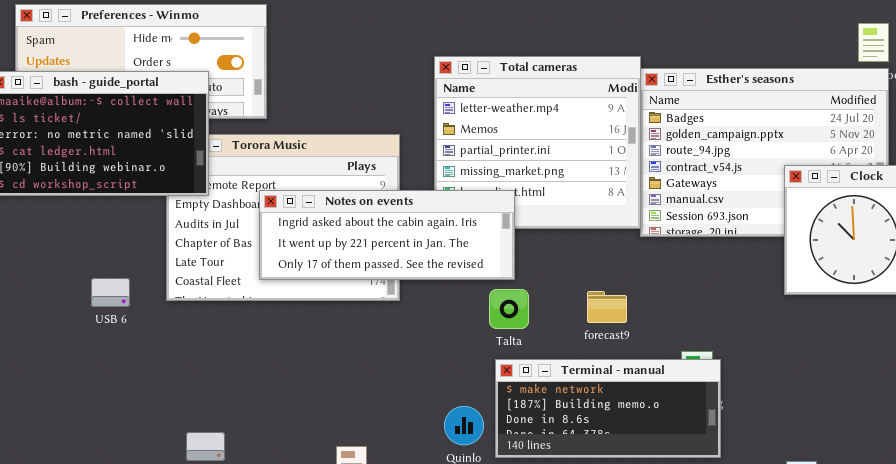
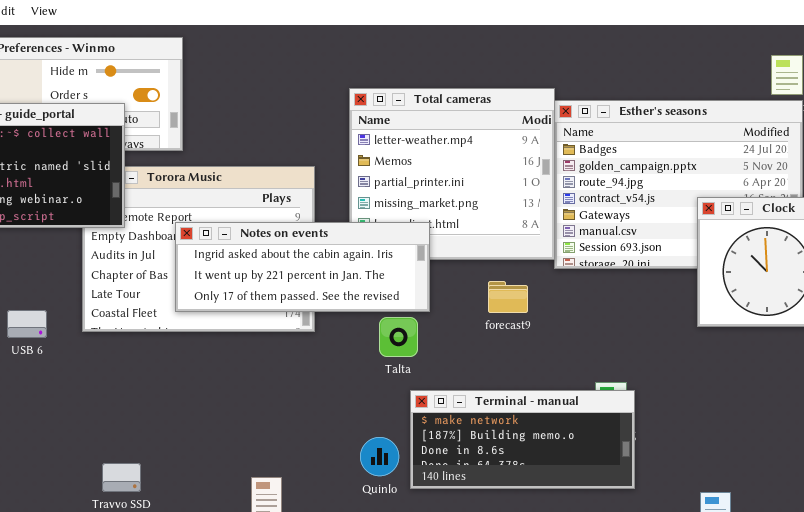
Talta: [489,289,529,329] -> [379,317,418,357], moved
forecast9: [587,291,627,323] -> [488,281,528,313], moved

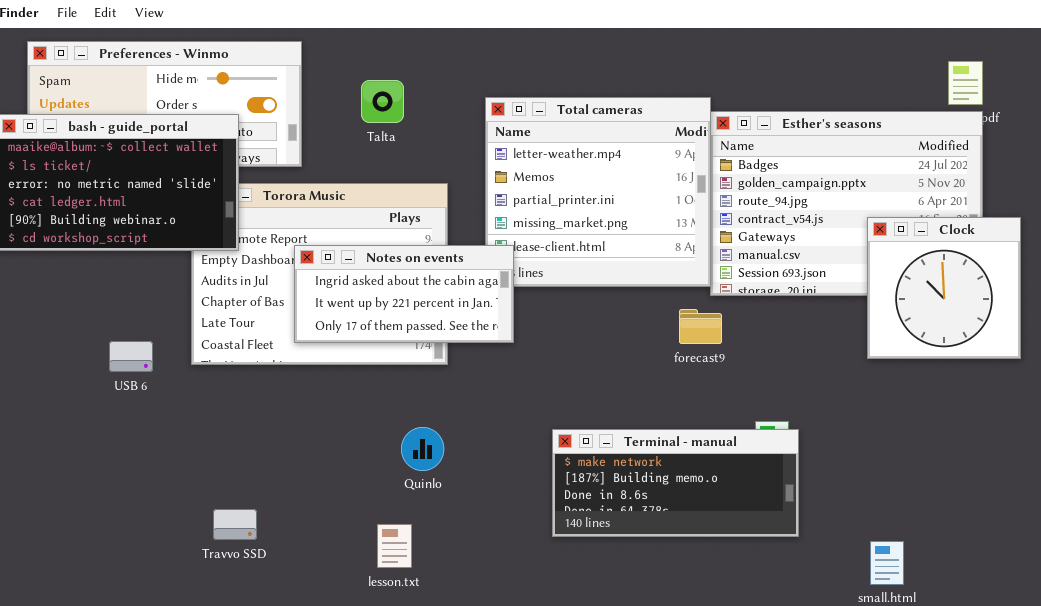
Notes on events: [175,222,430,312] -> [294,245,514,343], resized
forecast9: [488,281,528,313] -> [679,309,722,344], moved
Talta: [379,317,418,357] -> [361,80,404,123], moved
Quinlo: [360,437,399,476] -> [401,427,444,471], moved

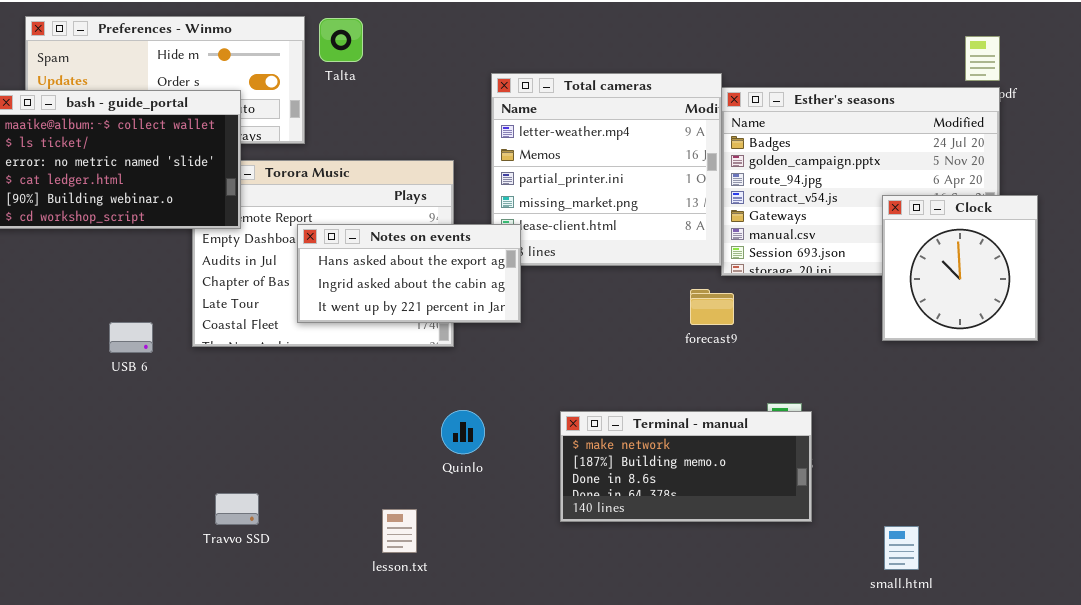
Talta: [361,80,404,123] -> [319,18,363,62], moved
Notes on events: [294,245,514,343] -> [297,224,521,323], scrolled up 1 row
Quinlo: [401,427,444,471] -> [441,410,485,454], moved

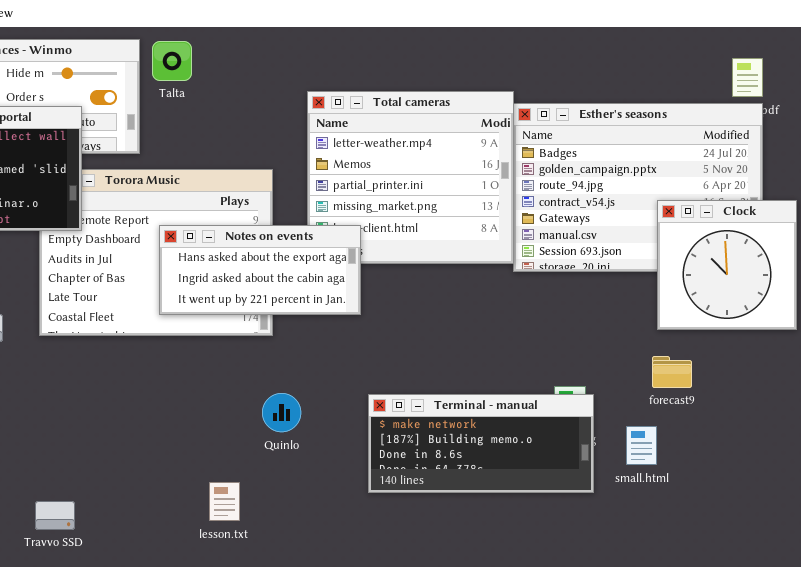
Notes on events: [297,224,521,323] -> [159,225,361,315], moved
forecast9: [690,289,734,325] -> [652,356,692,388], moved
Travvo SSD: [215,493,259,525] -> [35,501,75,530], moved
small.html: [884,526,919,570] -> [626,426,657,465], moved

